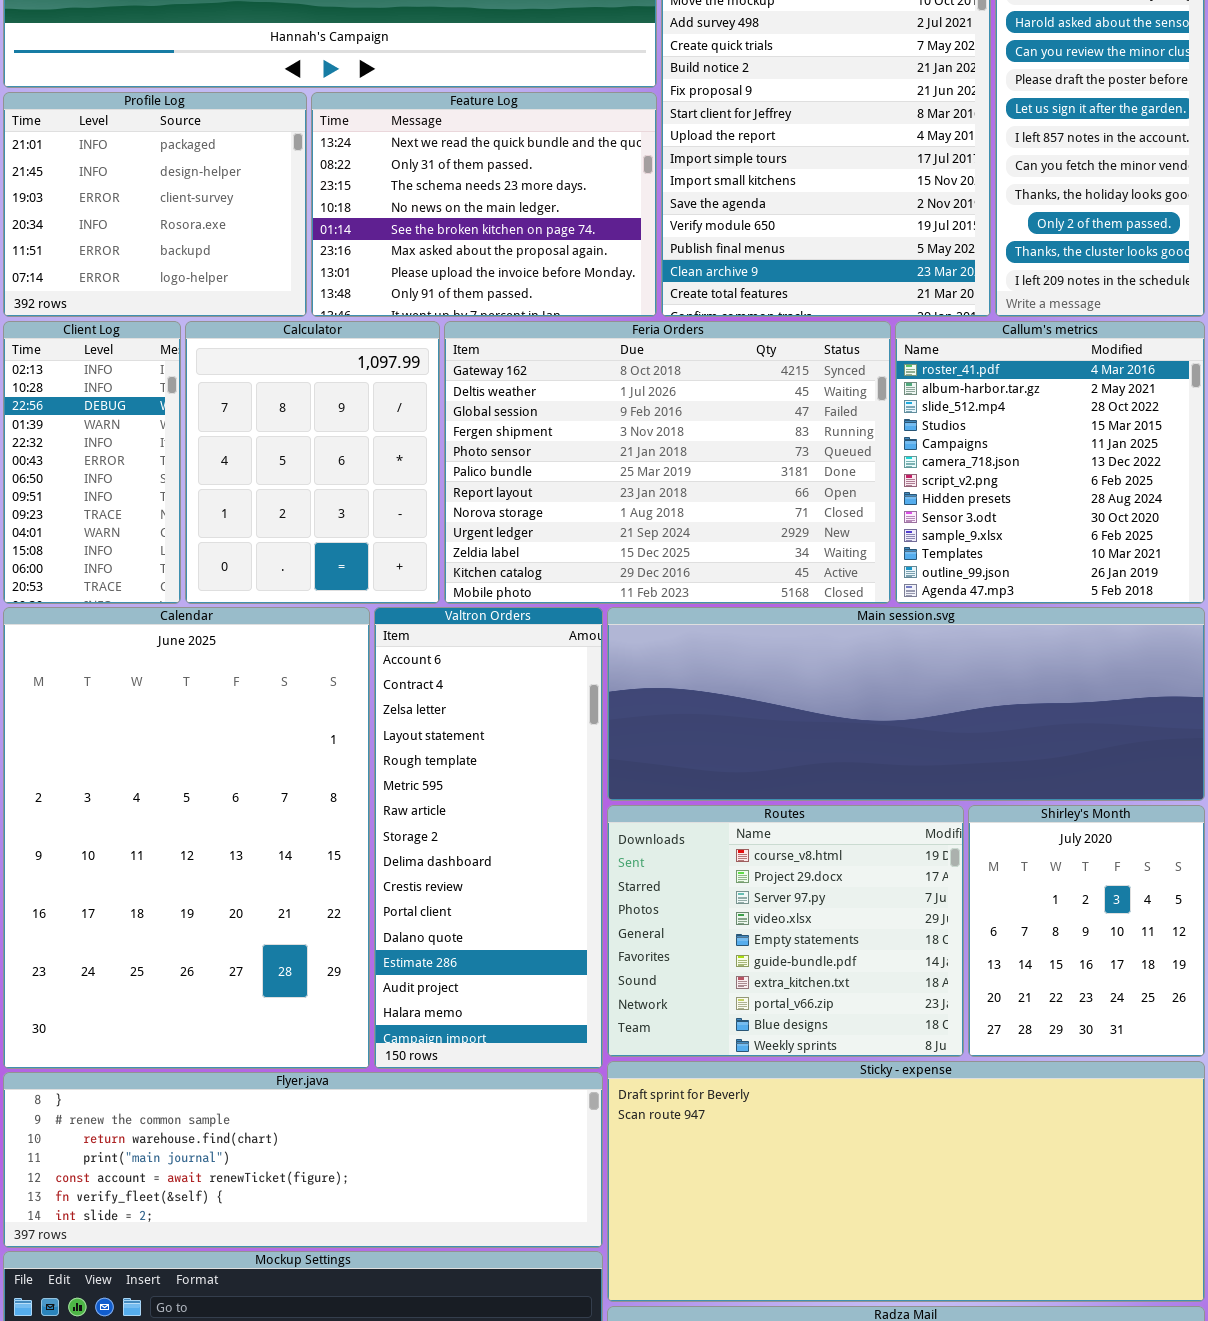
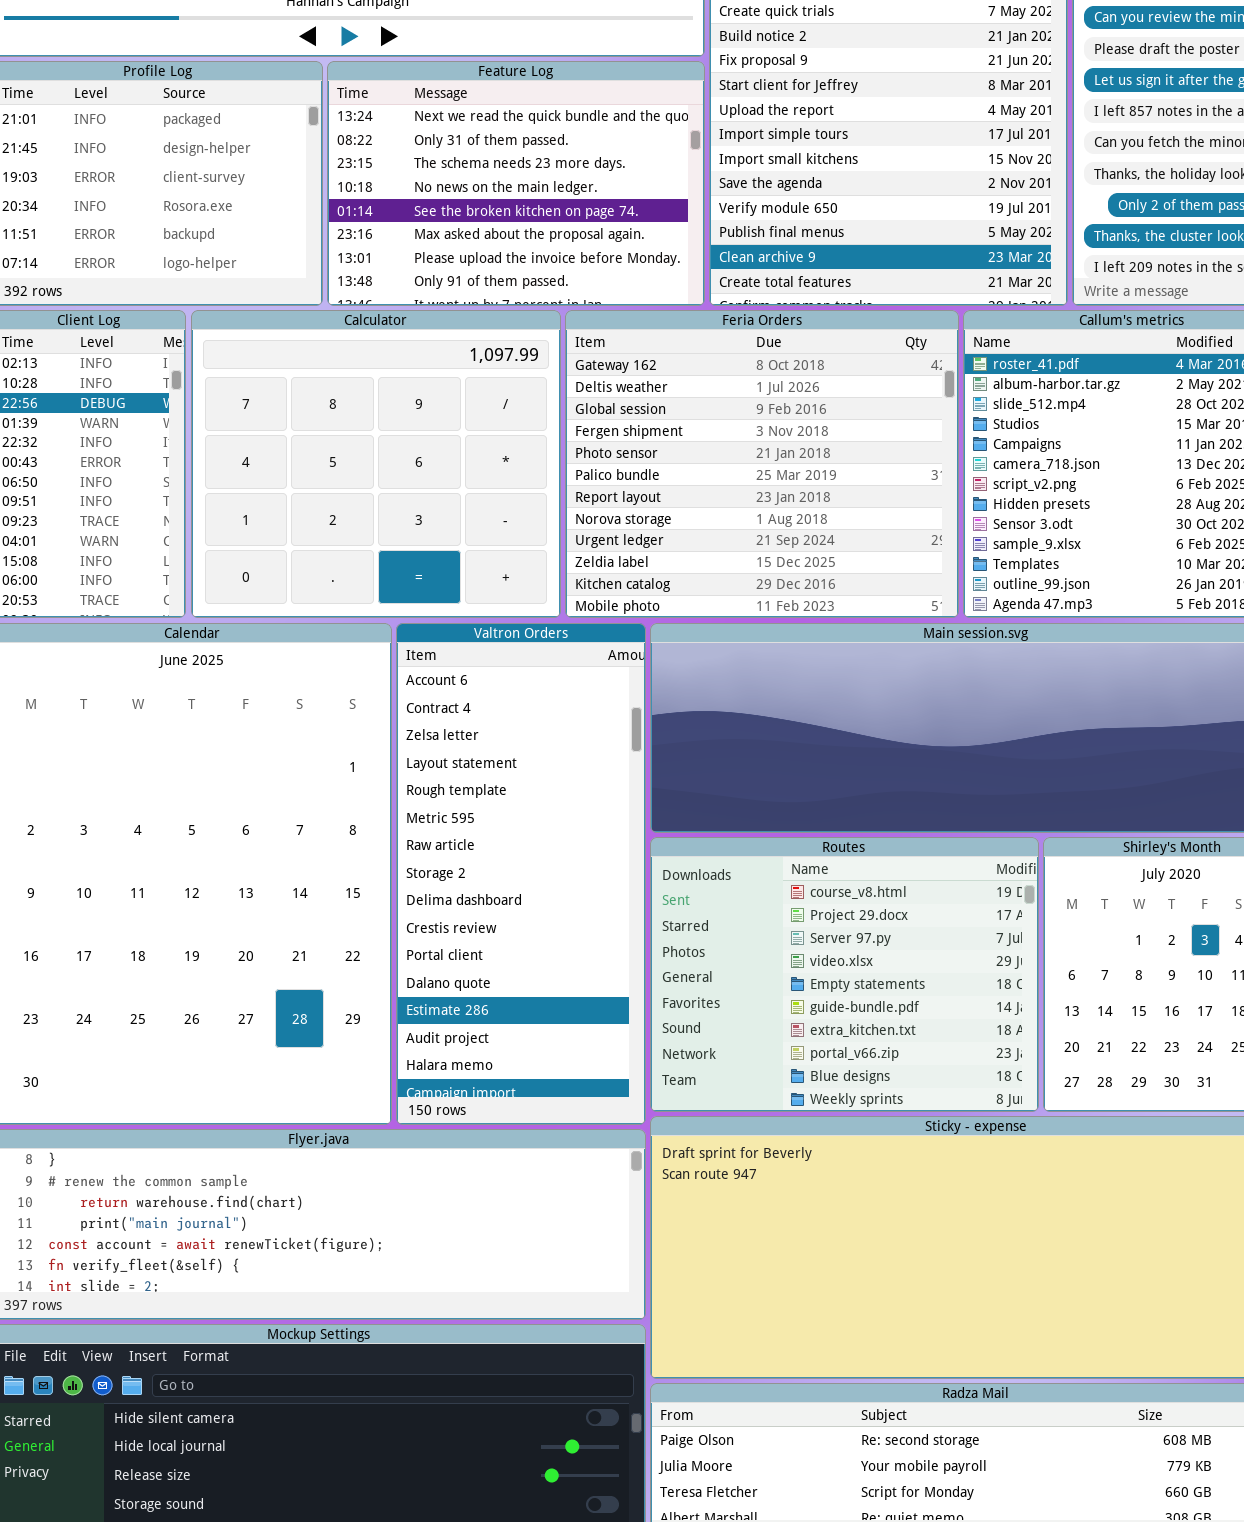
Calculator: [185,321,440,604] -> [191,310,561,618], resized
Feria Orders: [444,321,891,604] -> [565,310,959,618], resized

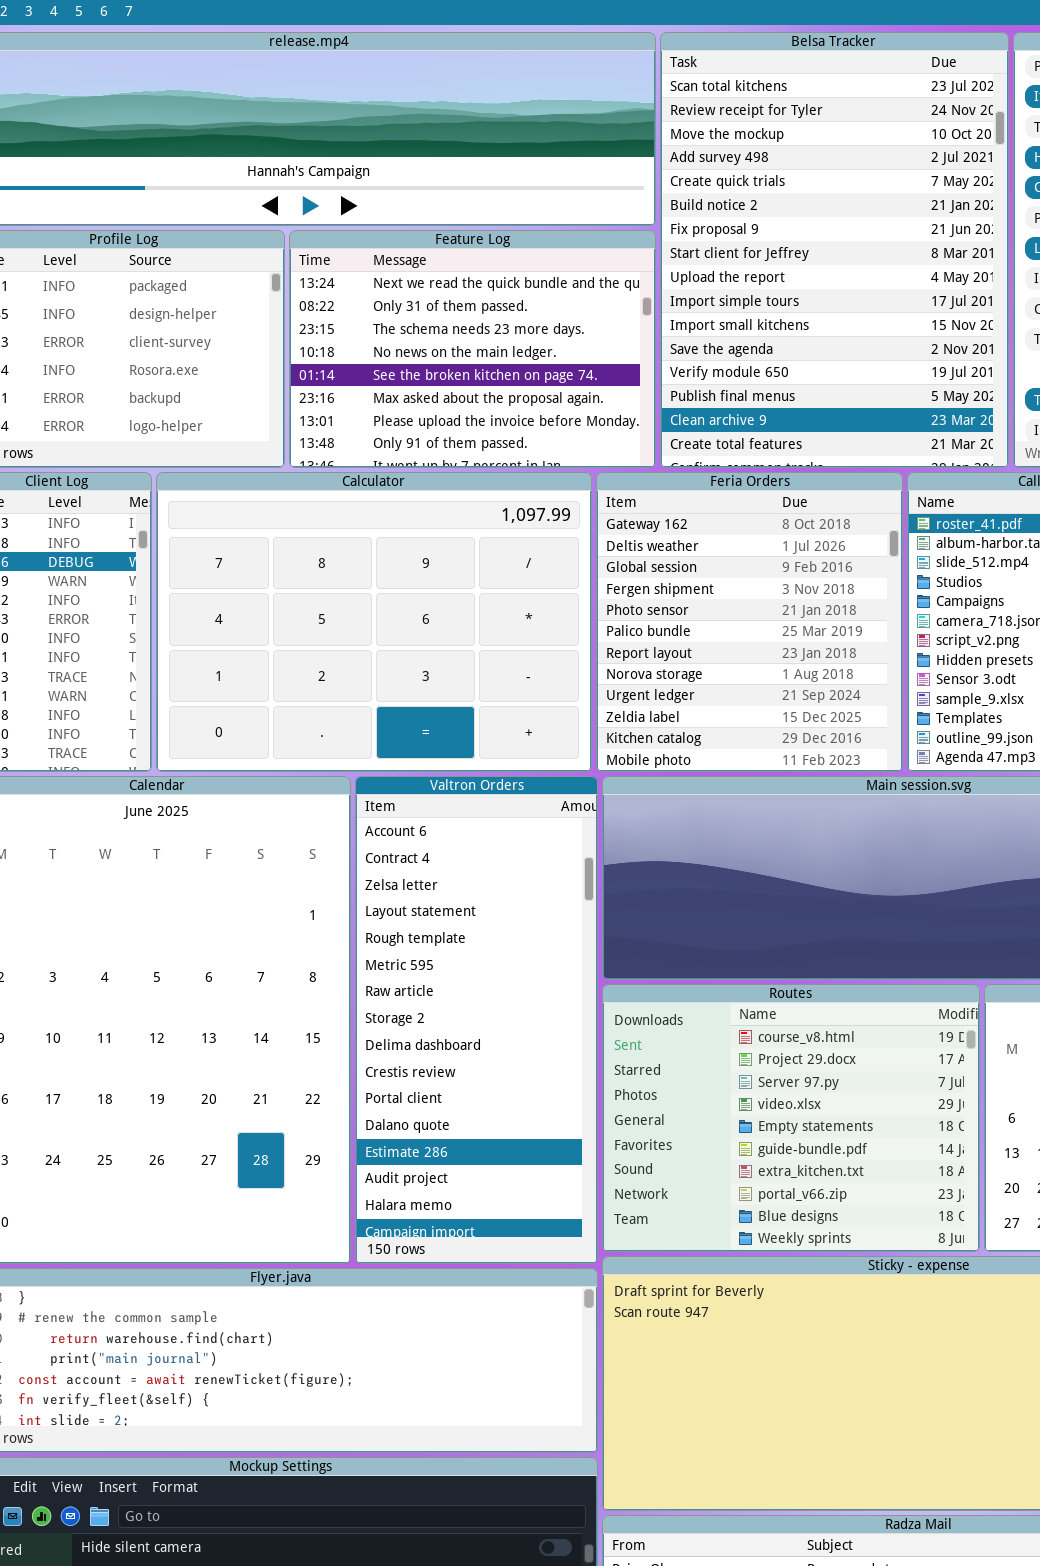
Calculator: [191,310,561,618] -> [156,472,592,772], resized
Feria Orders: [565,310,959,618] -> [596,472,903,772], resized

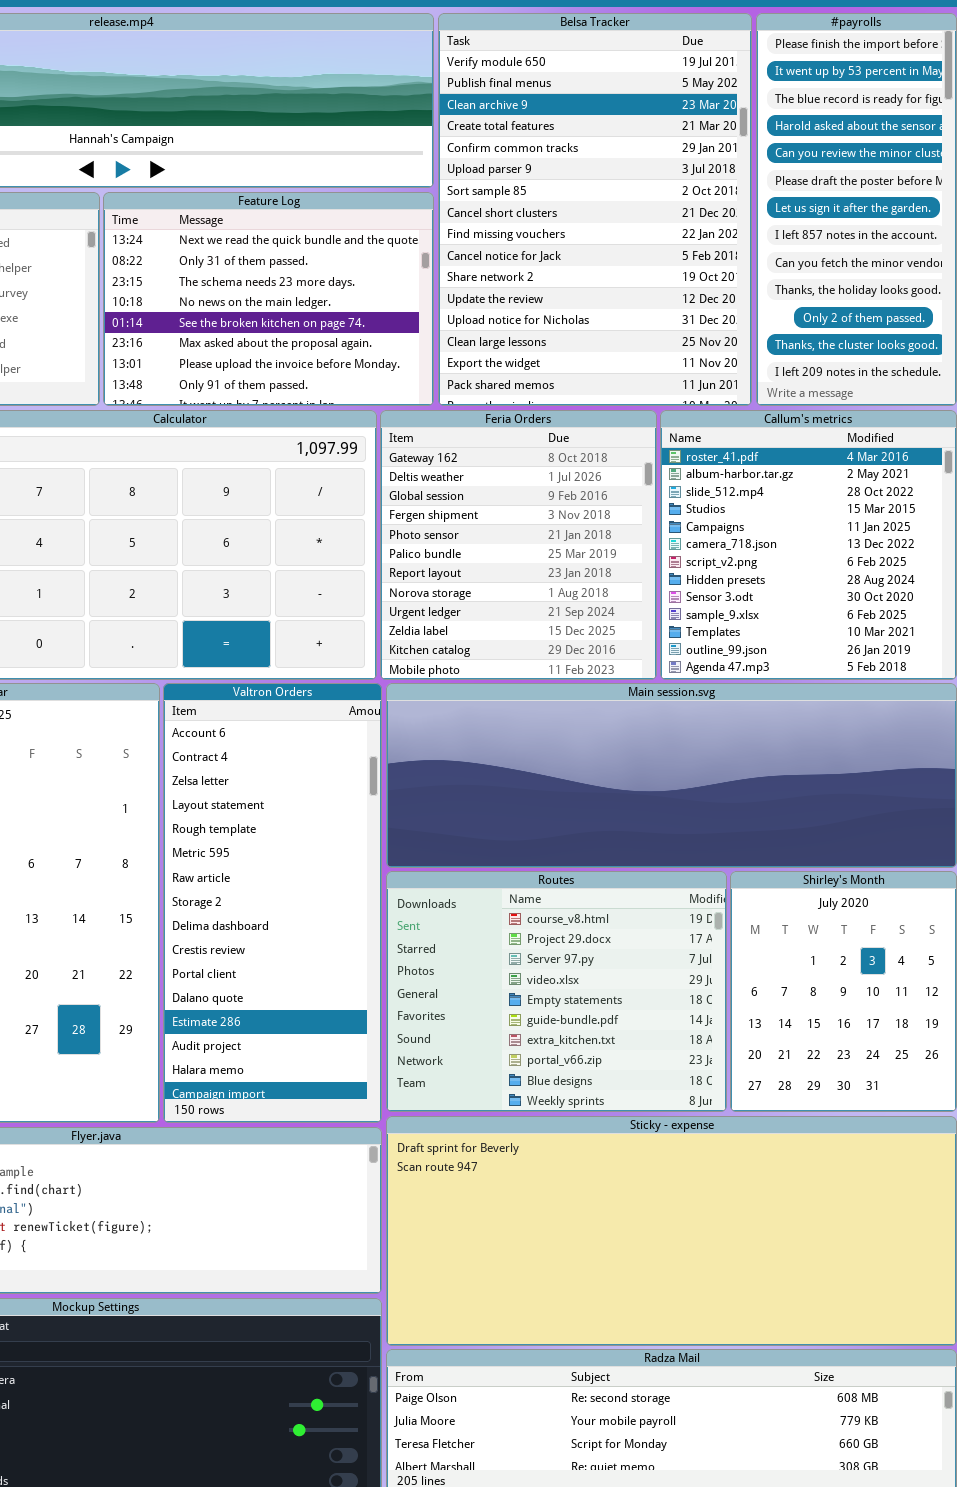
Belsa Tracker: [660,32,1009,468] -> [438,13,752,406], scrolled down 12 rows

